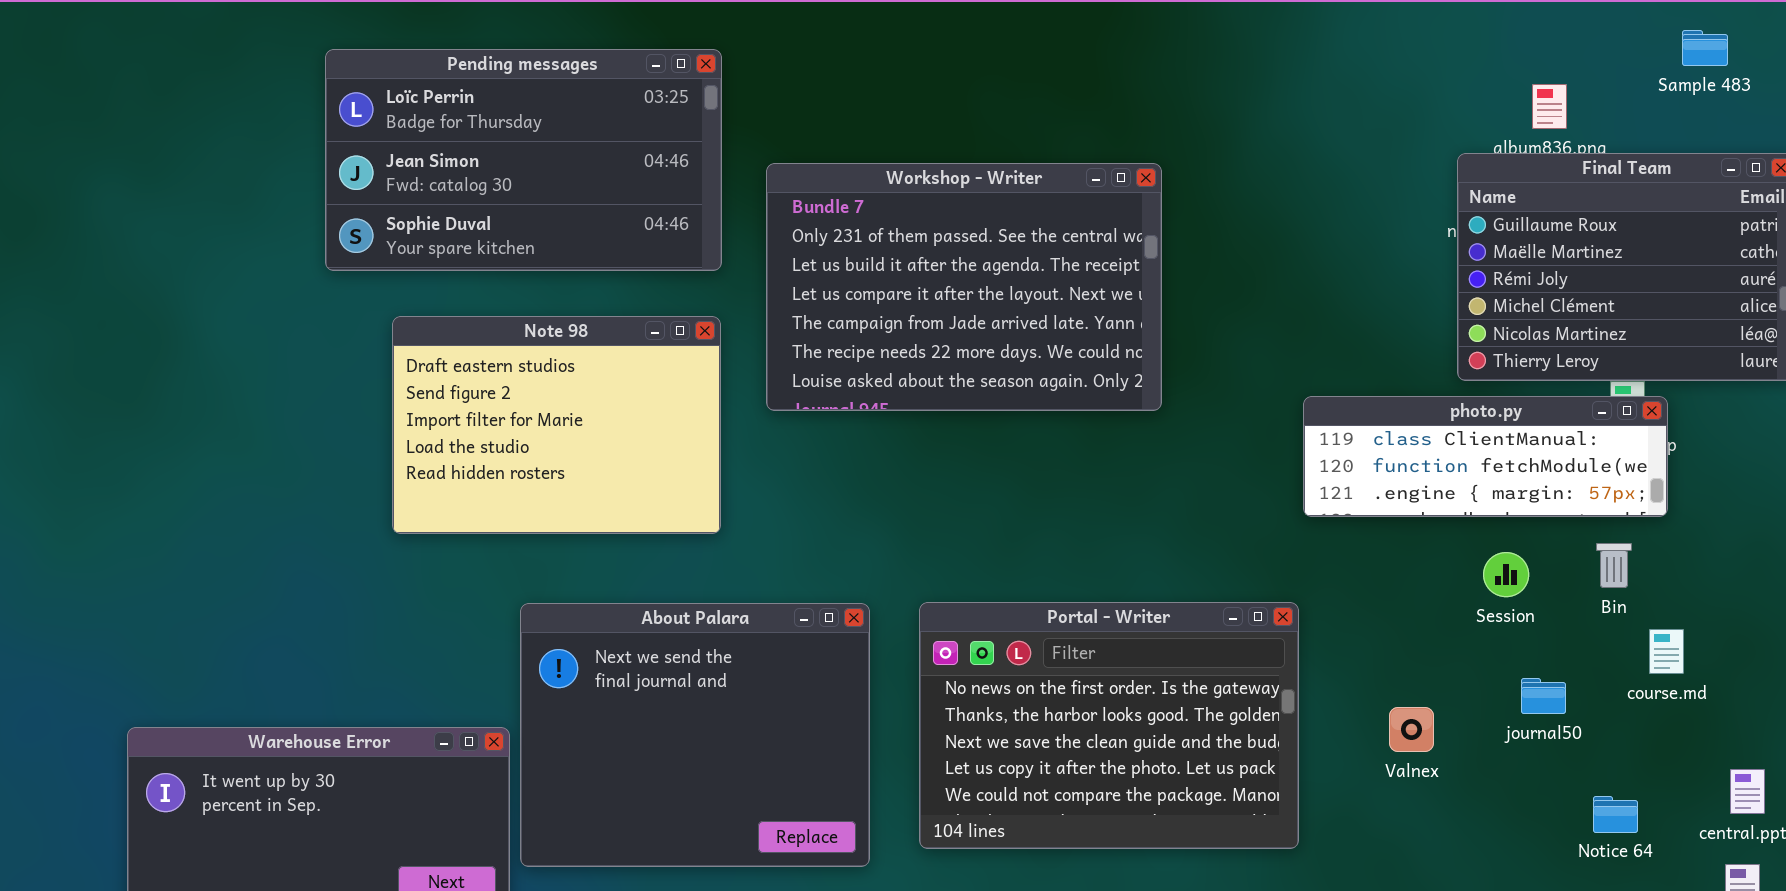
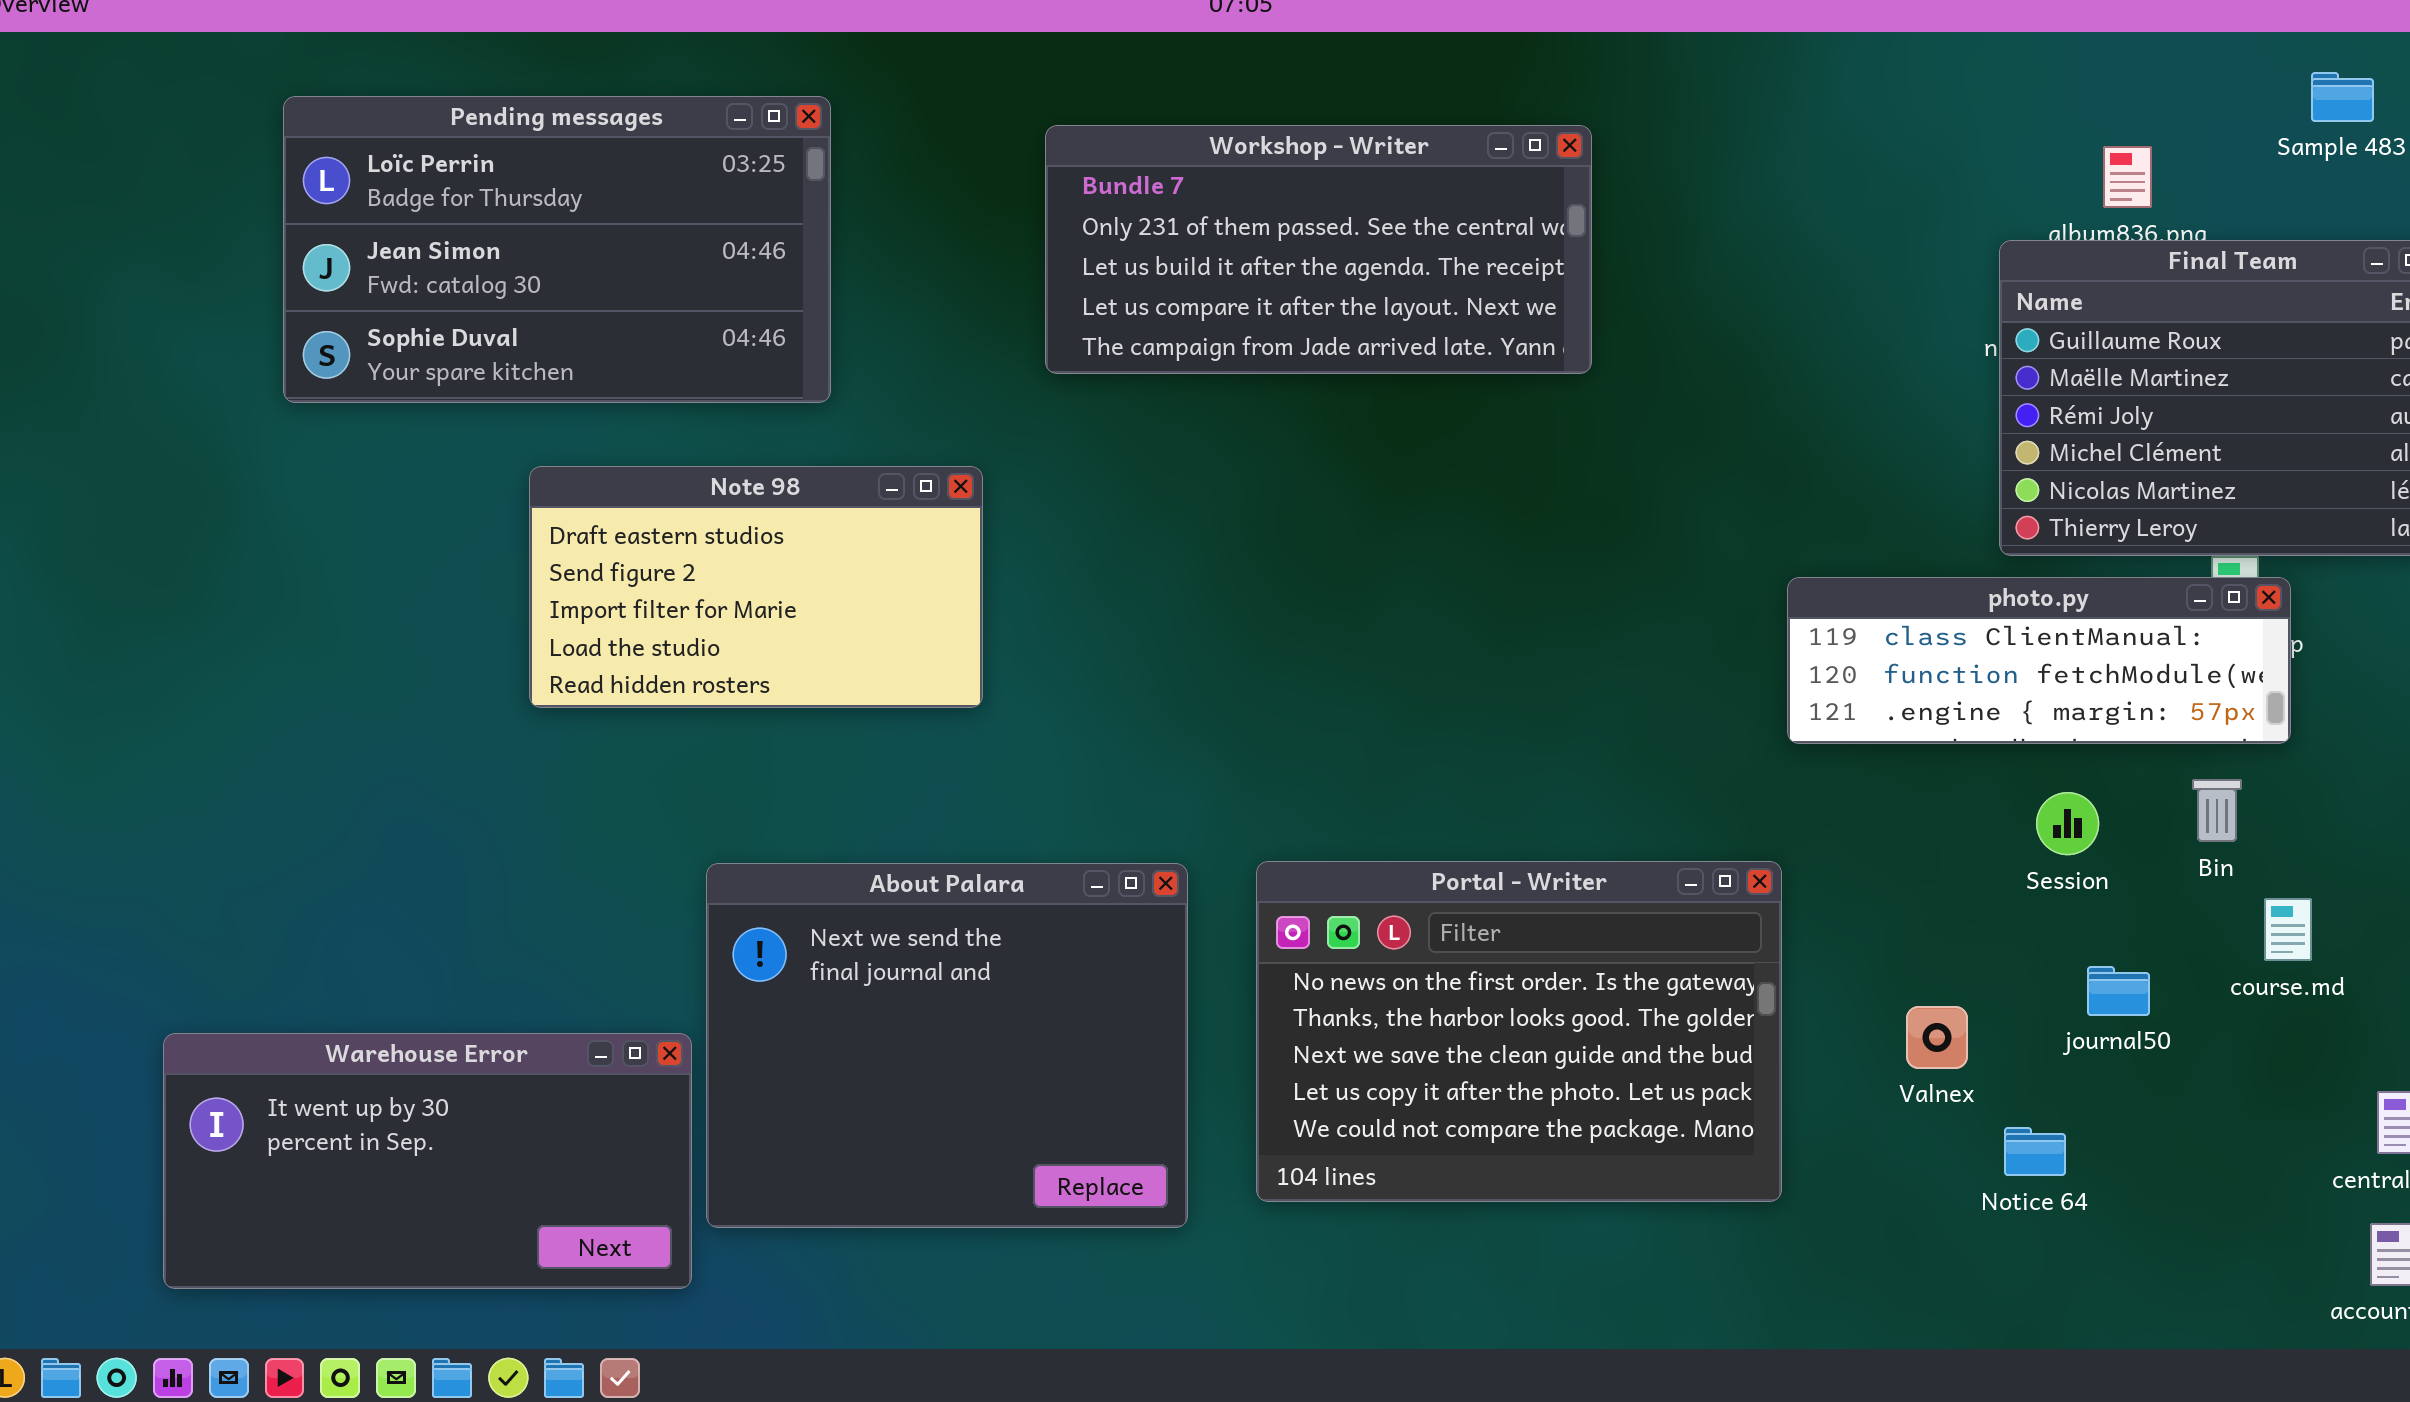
Pending messages: [325,49,722,271] -> [283,96,831,403], moved
Workshop - Writer: [766,163,1162,411] -> [1045,125,1592,374], moved, resized
Note 98: [392,316,721,534] -> [529,466,983,708], resized
Notice 64: [1593,796,1638,833] -> [2004,1127,2066,1176], moved

